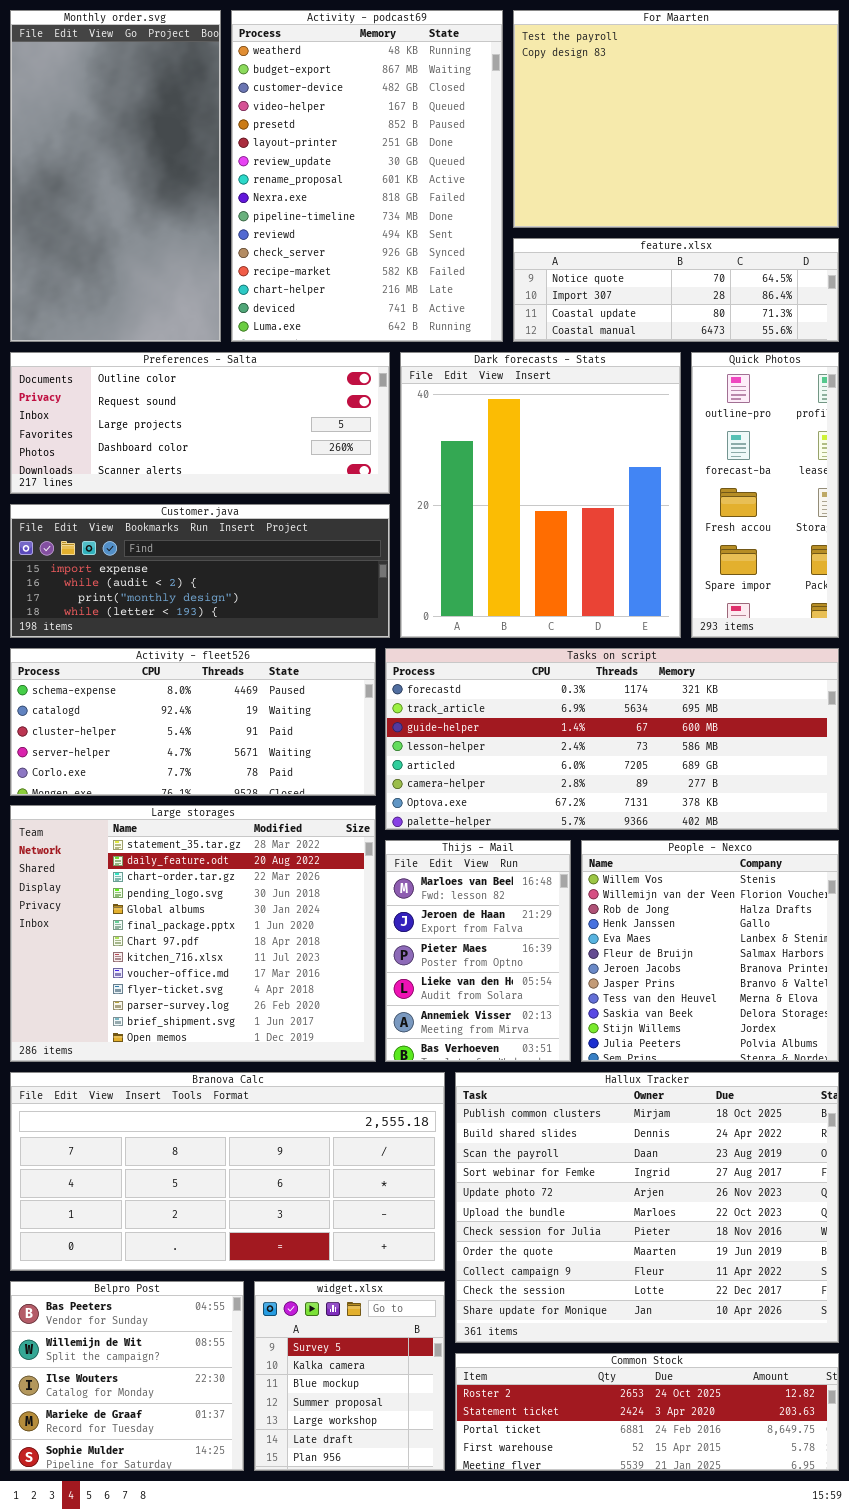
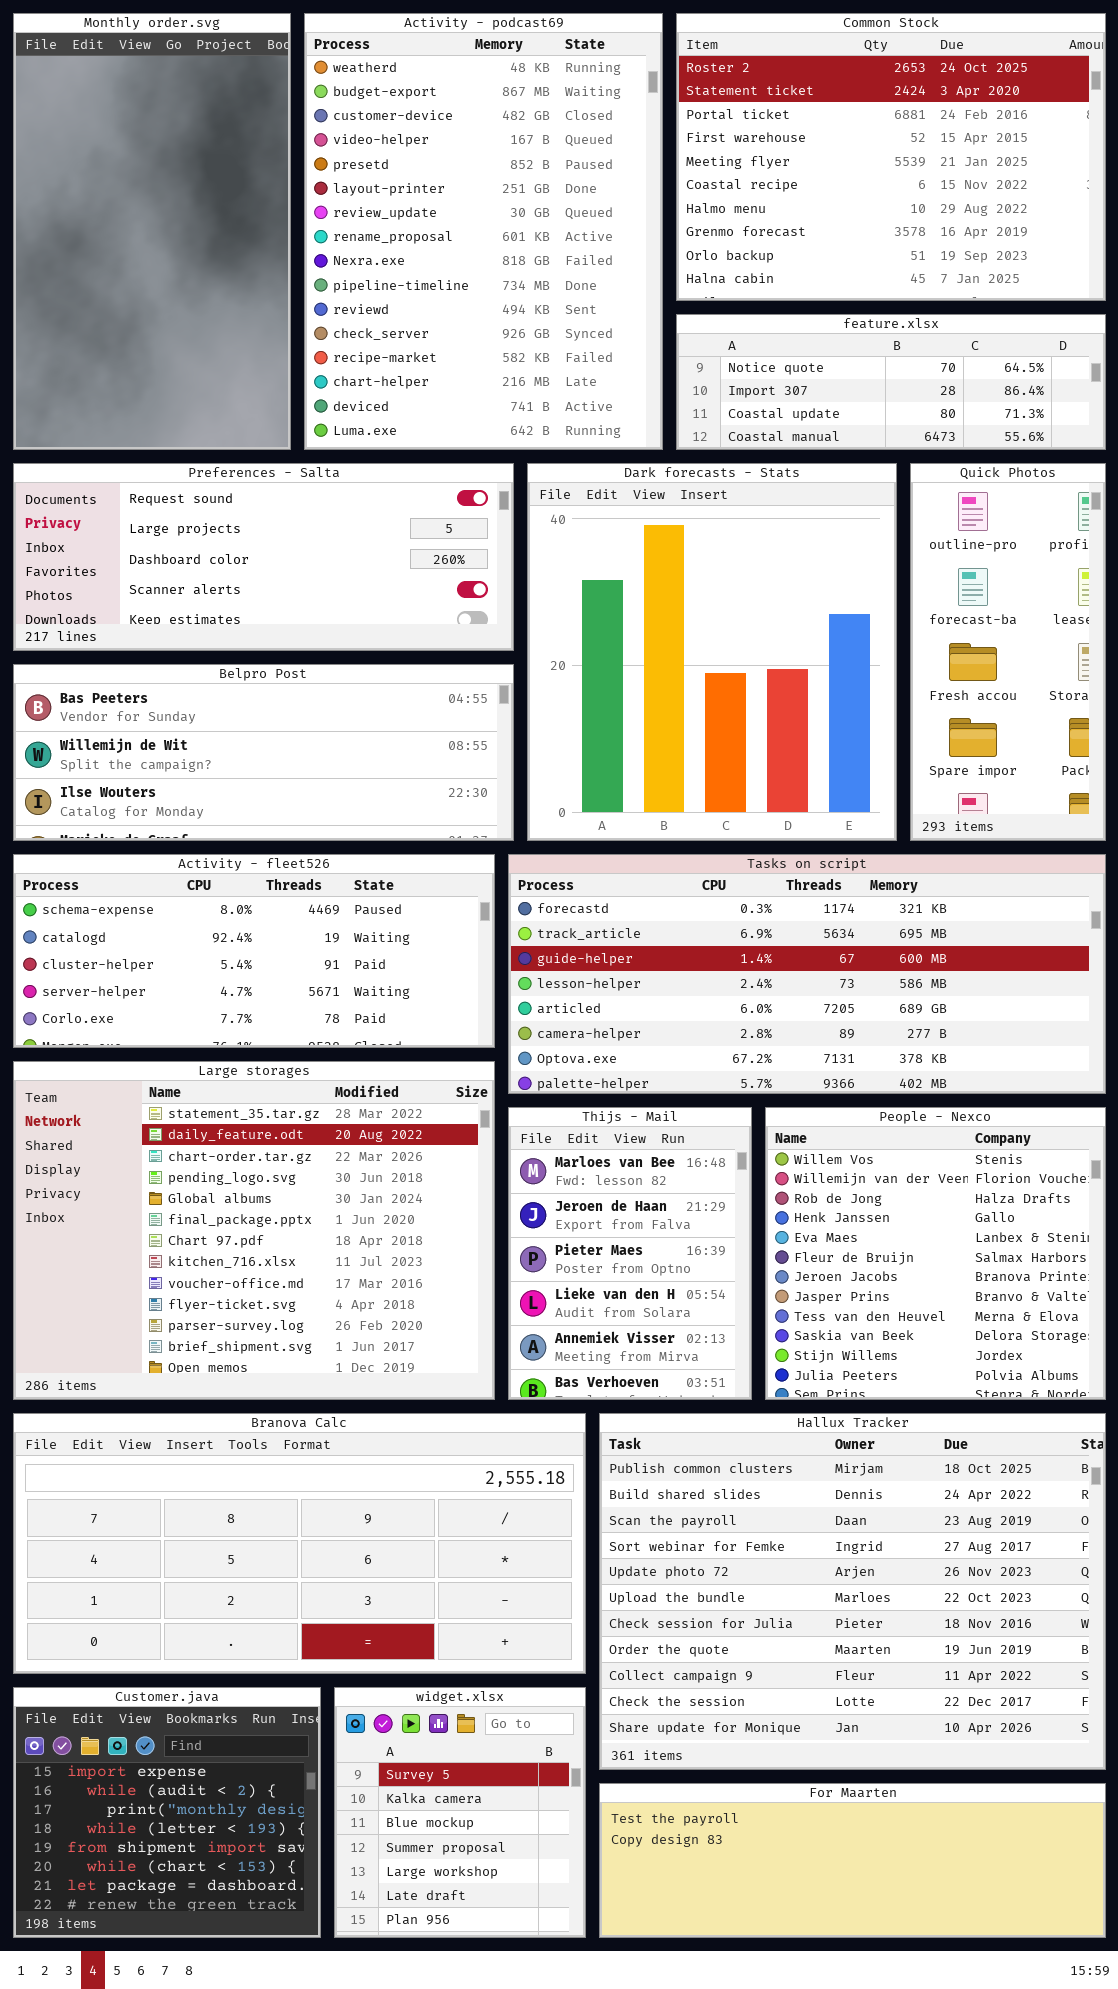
For Maarten: [513,10,839,228] -> [599,1783,1106,1938], moved, resized
Preferences - Salta: [10,352,390,494] -> [13,463,514,651], scrolled down 1 row
Customer.java: [10,504,390,638] -> [13,1687,321,1938], moved, resized
Belpro Post: [10,1281,244,1471] -> [13,664,514,841], moved, resized
Common Stock: [455,1353,839,1471] -> [676,13,1106,301], moved, resized

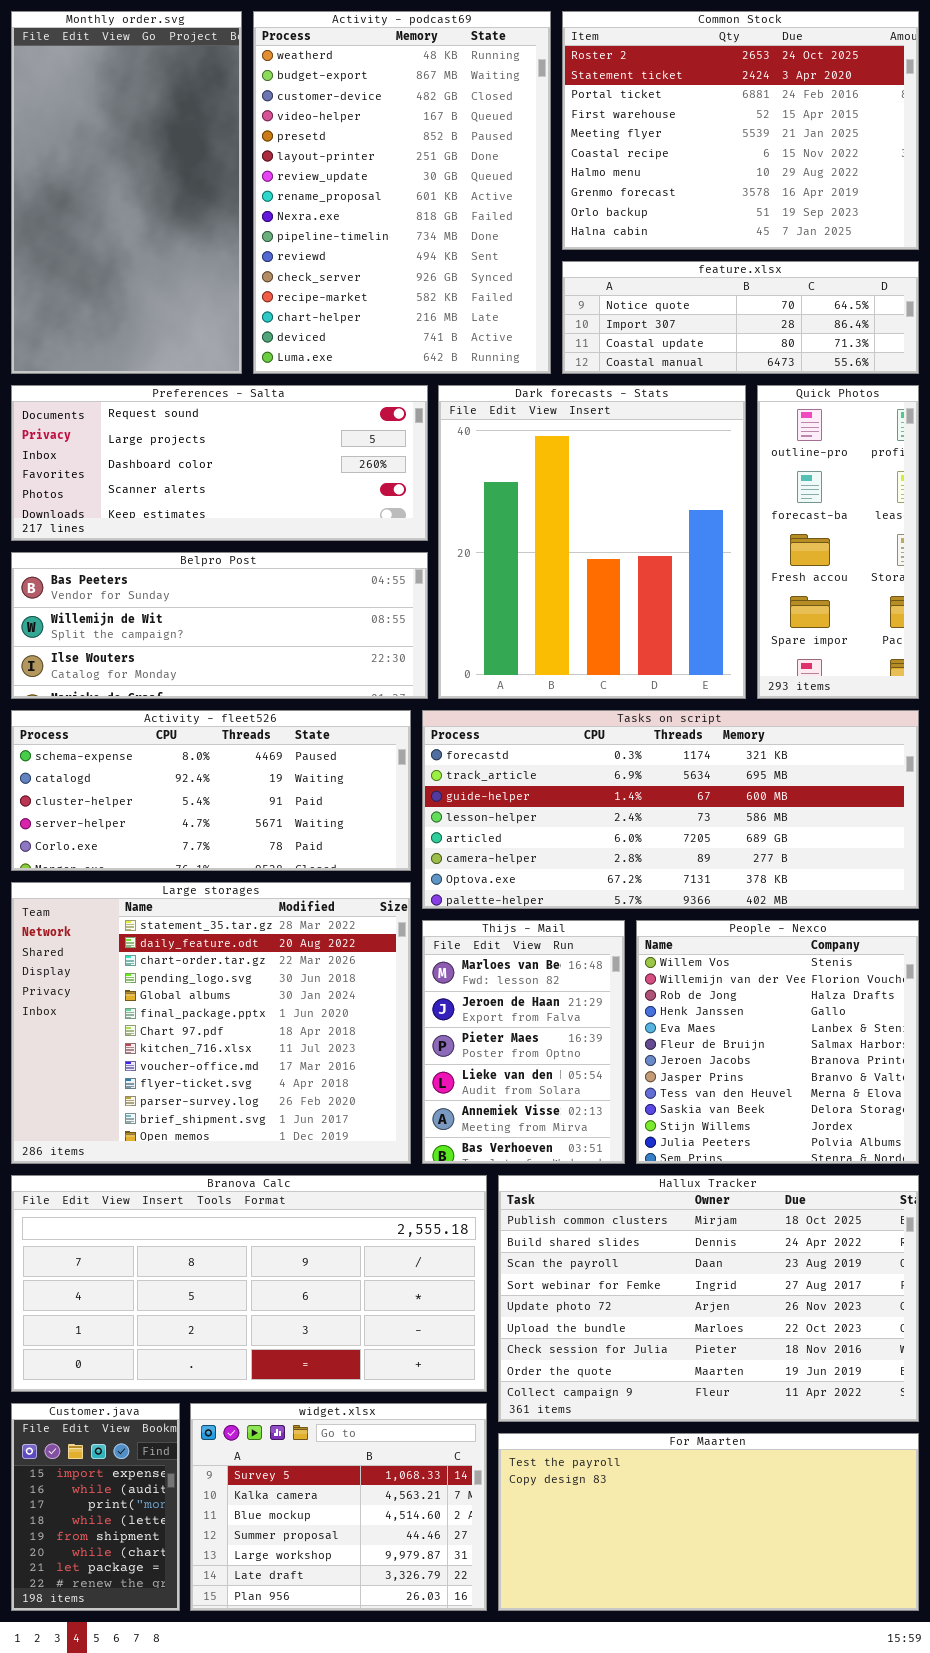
Hallux Tracker: [599,1413,1106,1770] -> [498,1175,919,1422], resized
Customer.java: [13,1687,321,1938] -> [11,1403,180,1611], resized
widget.xlsx: [334,1687,586,1938] -> [190,1403,487,1611], resized
For Maarten: [599,1783,1106,1938] -> [498,1433,919,1611], resized

